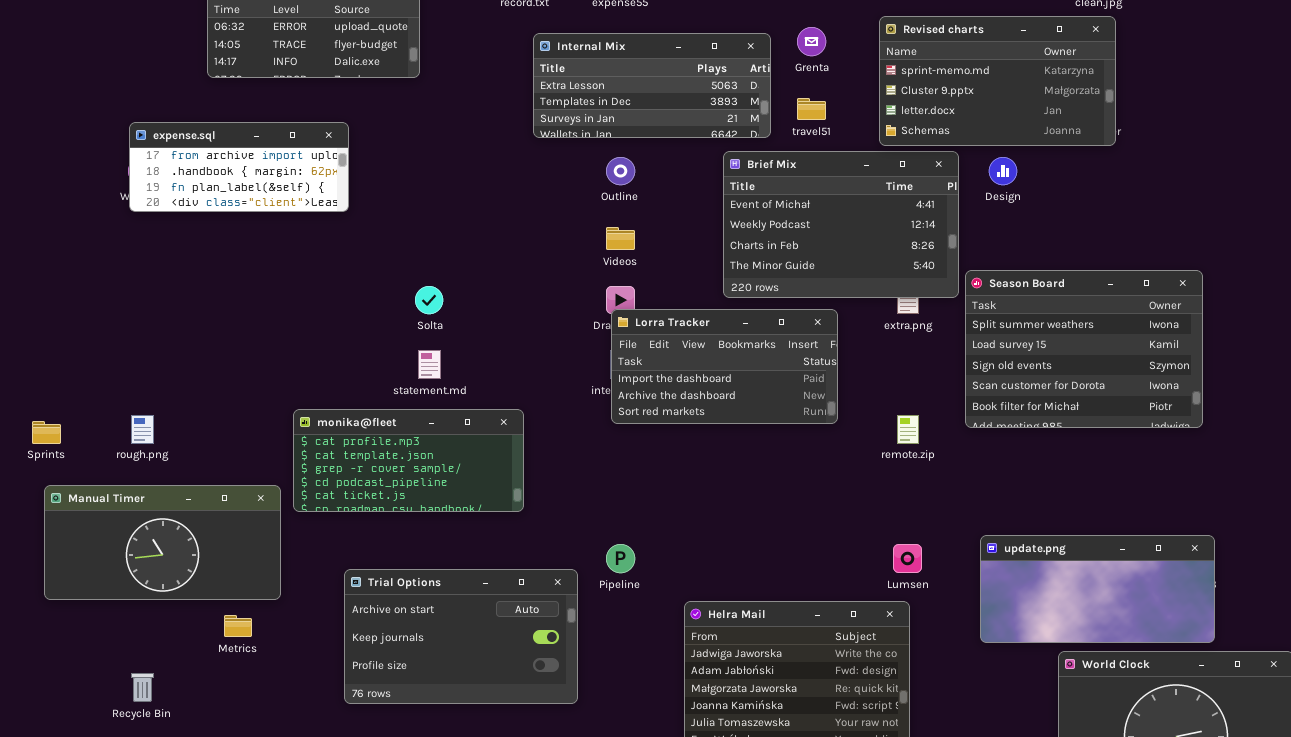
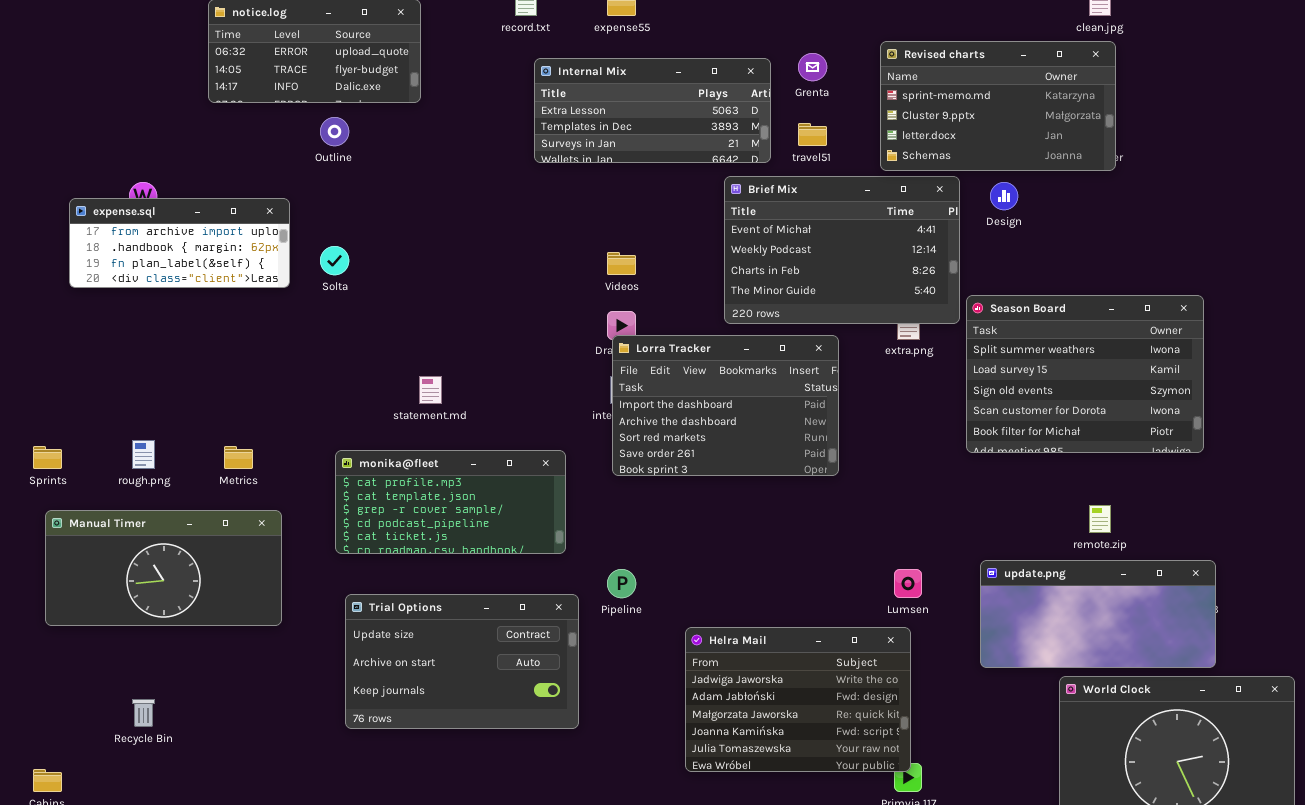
expense.sql: [129,122,349,212] -> [69,198,290,288], moved
Outline: [606,157,635,185] -> [320,117,349,146], moved
Solta: [415,286,443,314] -> [320,246,349,275], moved
Lorra Tracker: [611,309,838,424] -> [612,335,839,476], resized
monika@fleet: [293,409,524,512] -> [335,450,566,554], moved
remote.zip: [897,415,919,444] -> [1089,505,1111,533], moved
Trial Options: [344,569,578,704] -> [345,594,579,729], scrolled up 1 row
Metrics: [224,615,252,637] -> [224,446,253,469], moved

